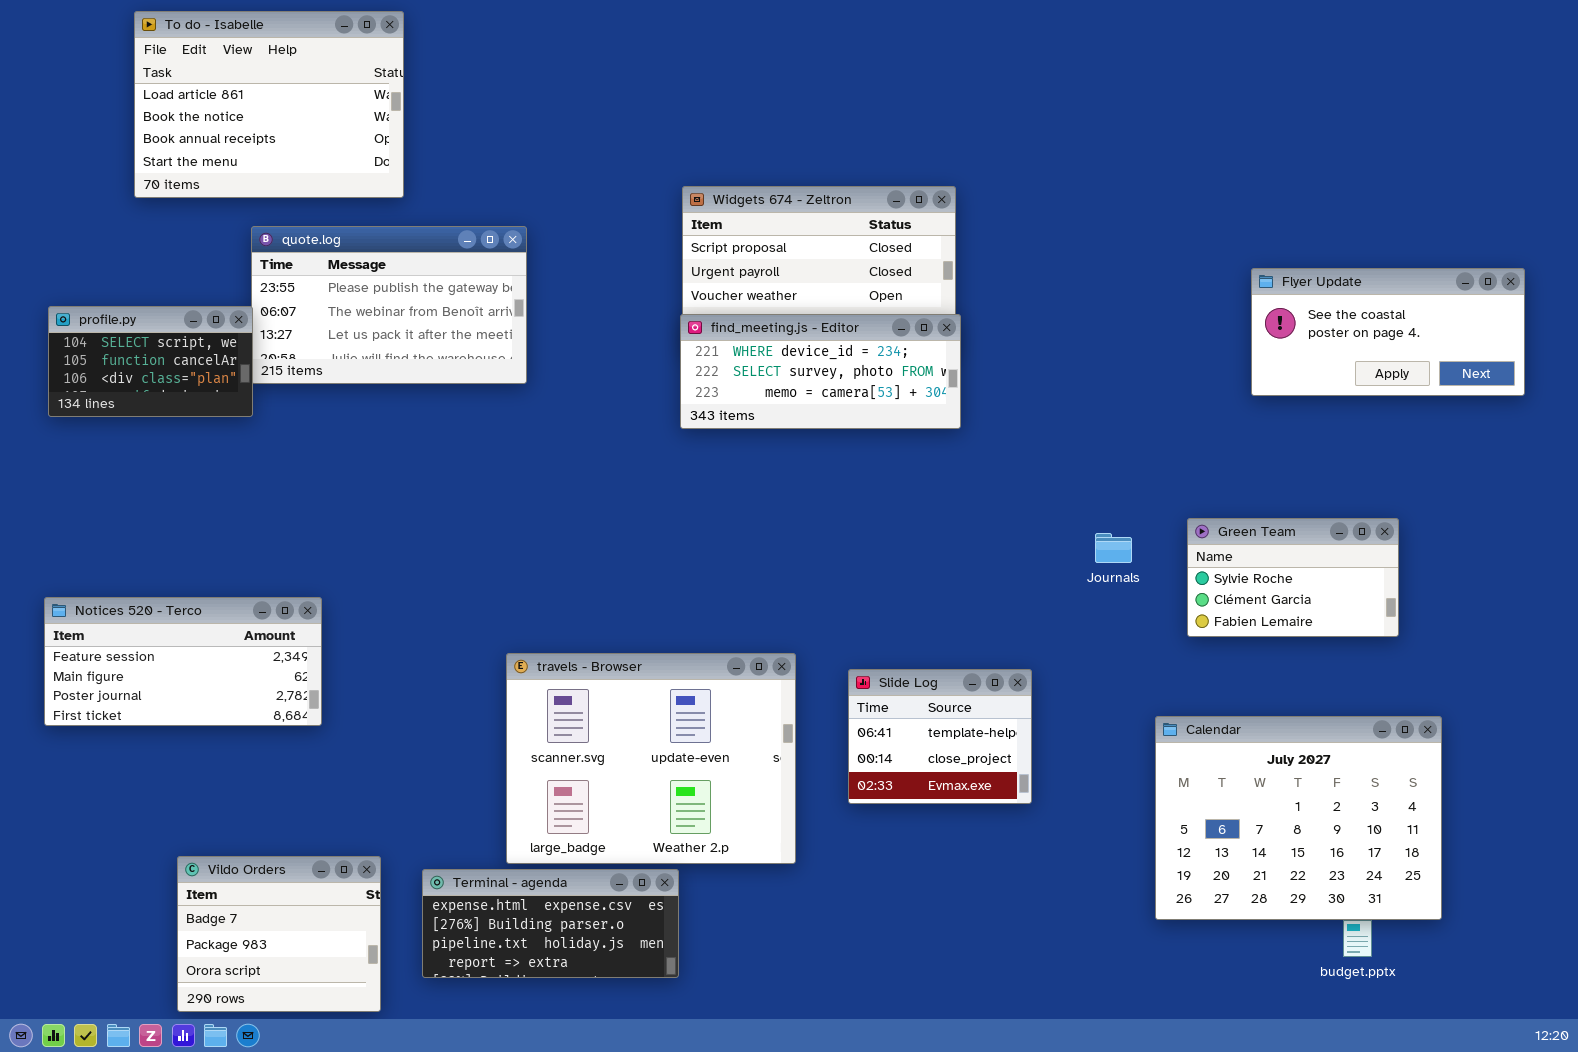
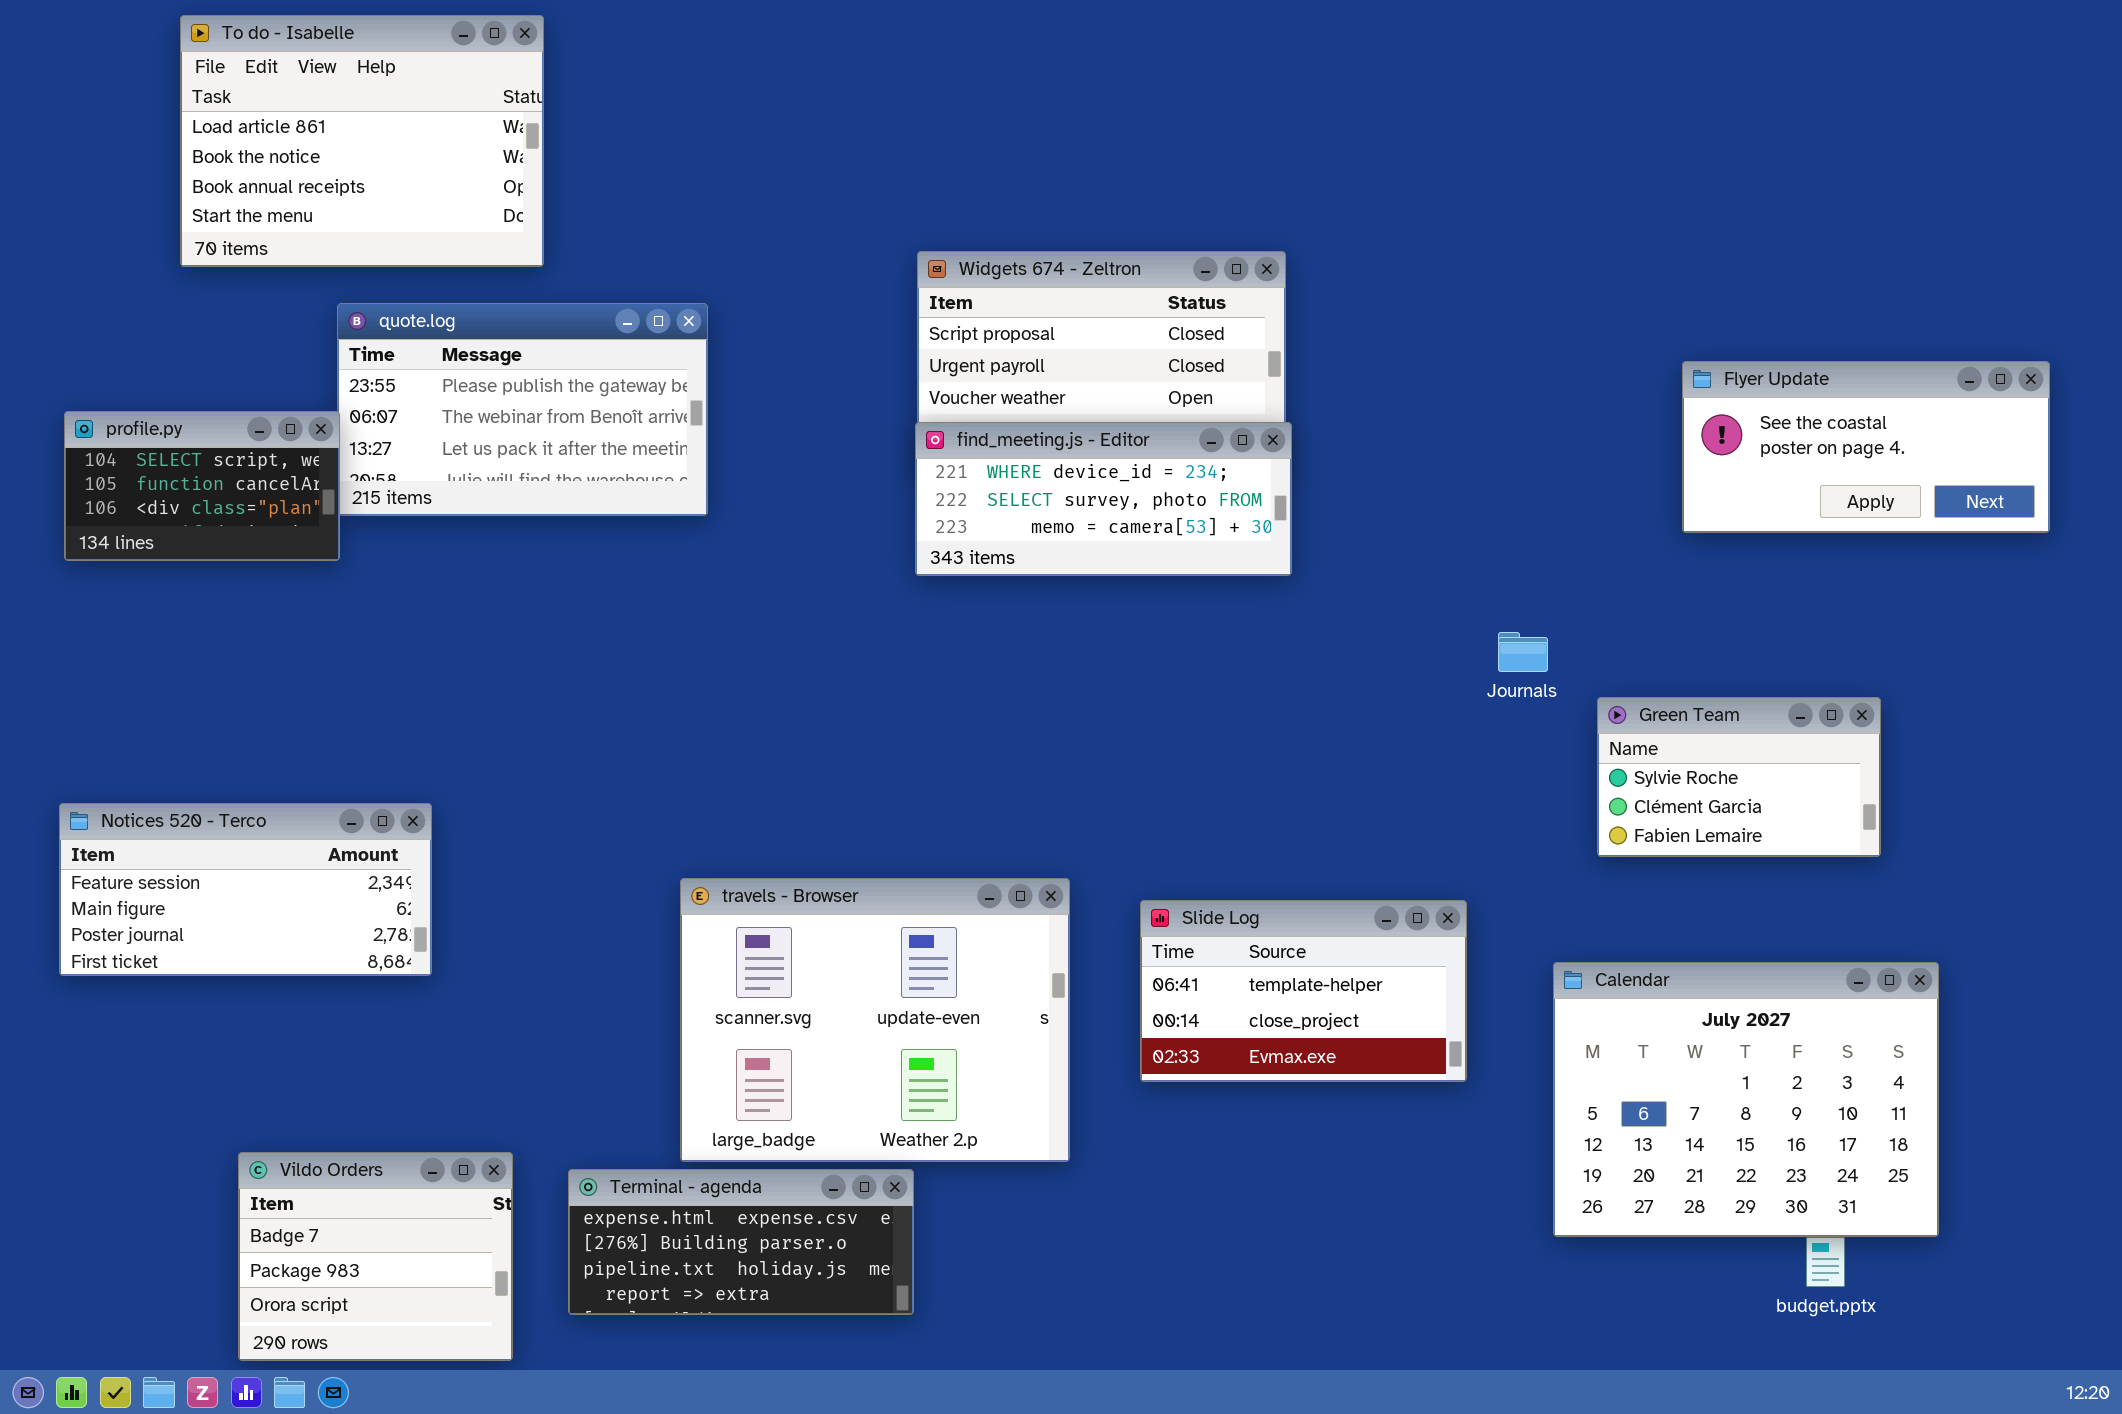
Journals: [1095,533,1132,563] -> [1498,632,1548,672], moved
Slide Log: [848,669,1032,804] -> [1140,900,1467,1082], resized

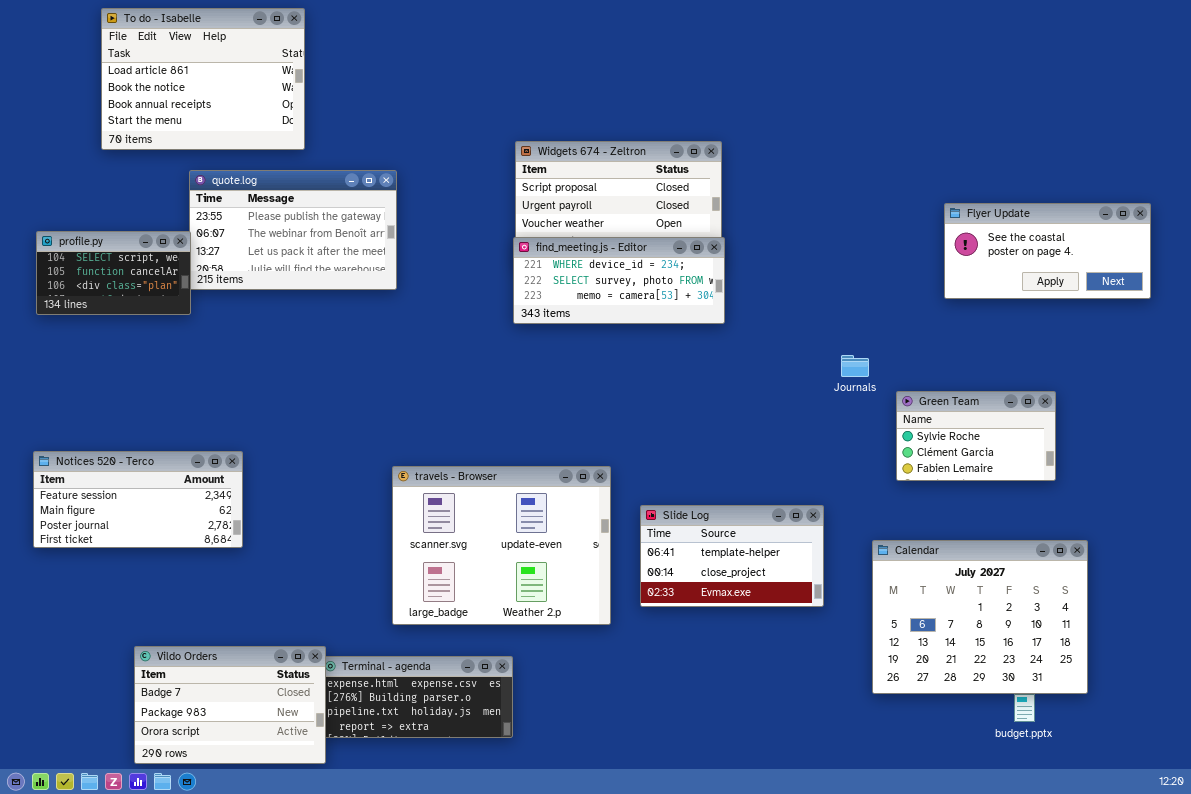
travels - Browser: [680,878,1070,1162] -> [392,466,611,625], moved
Vildo Orders: [238,1152,513,1361] -> [134,646,326,764], resized

